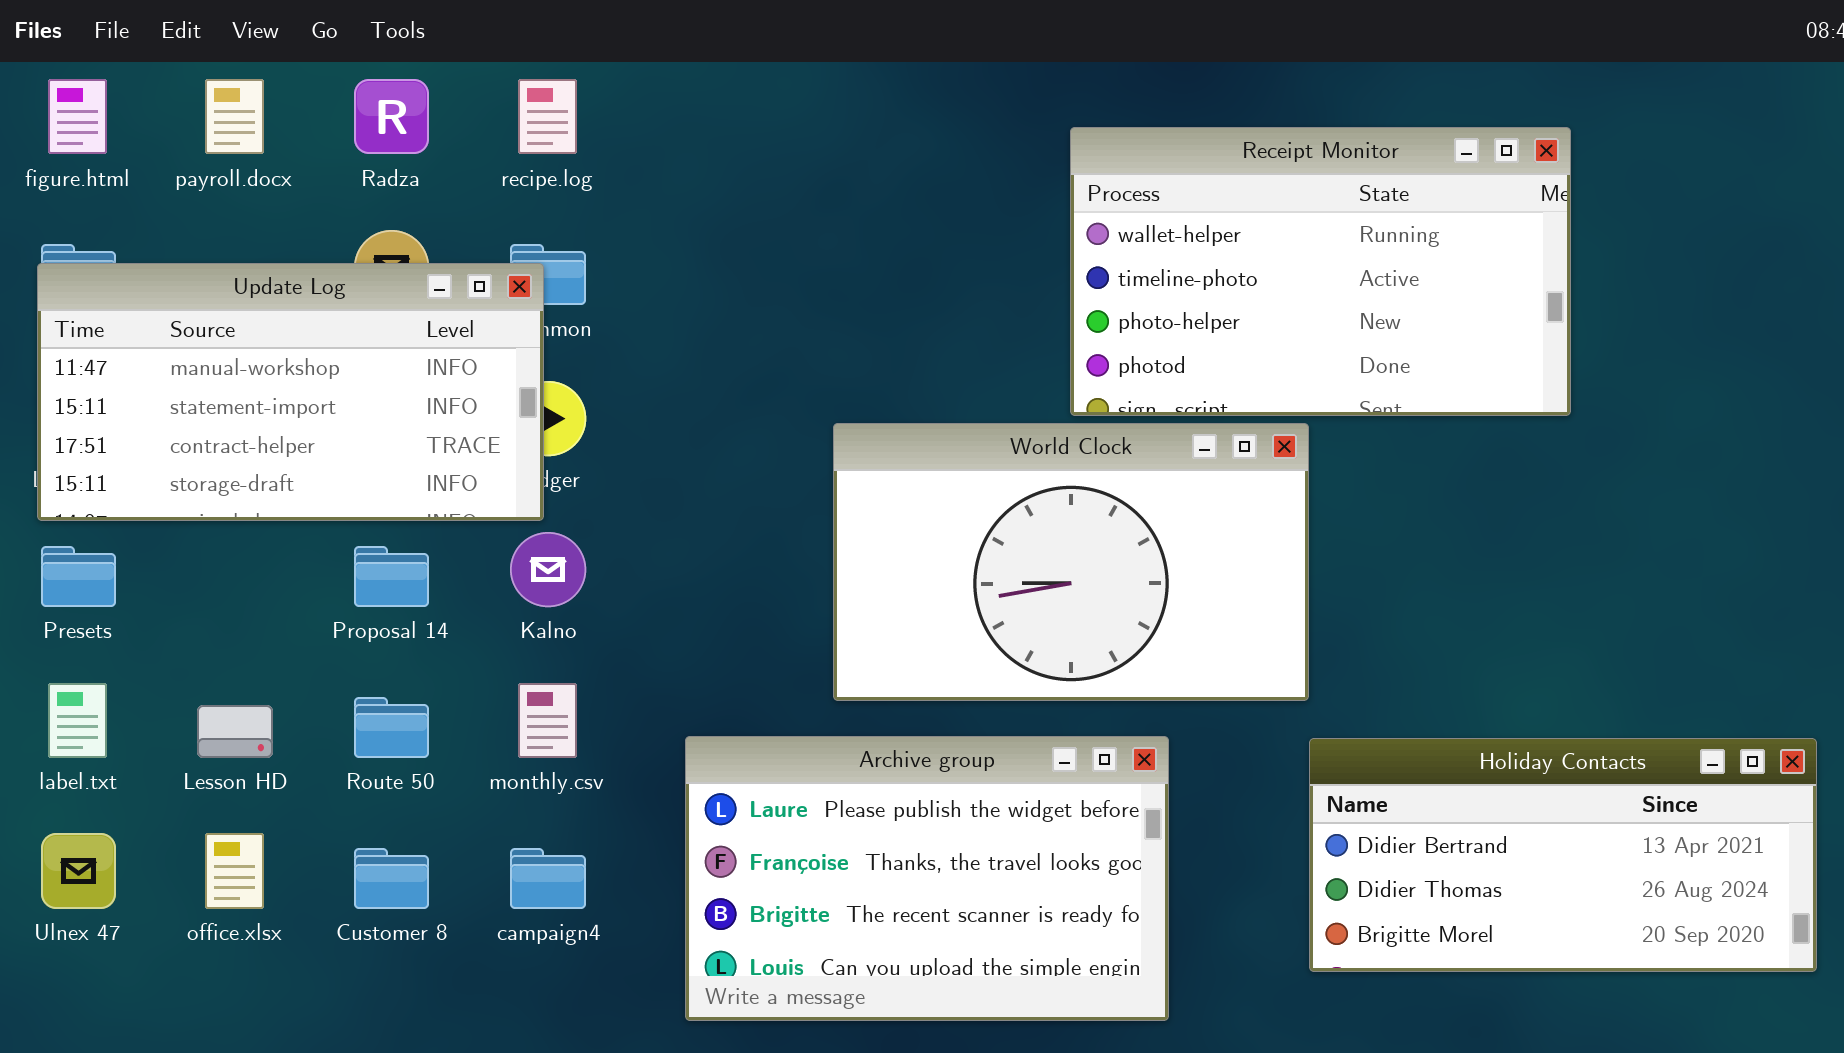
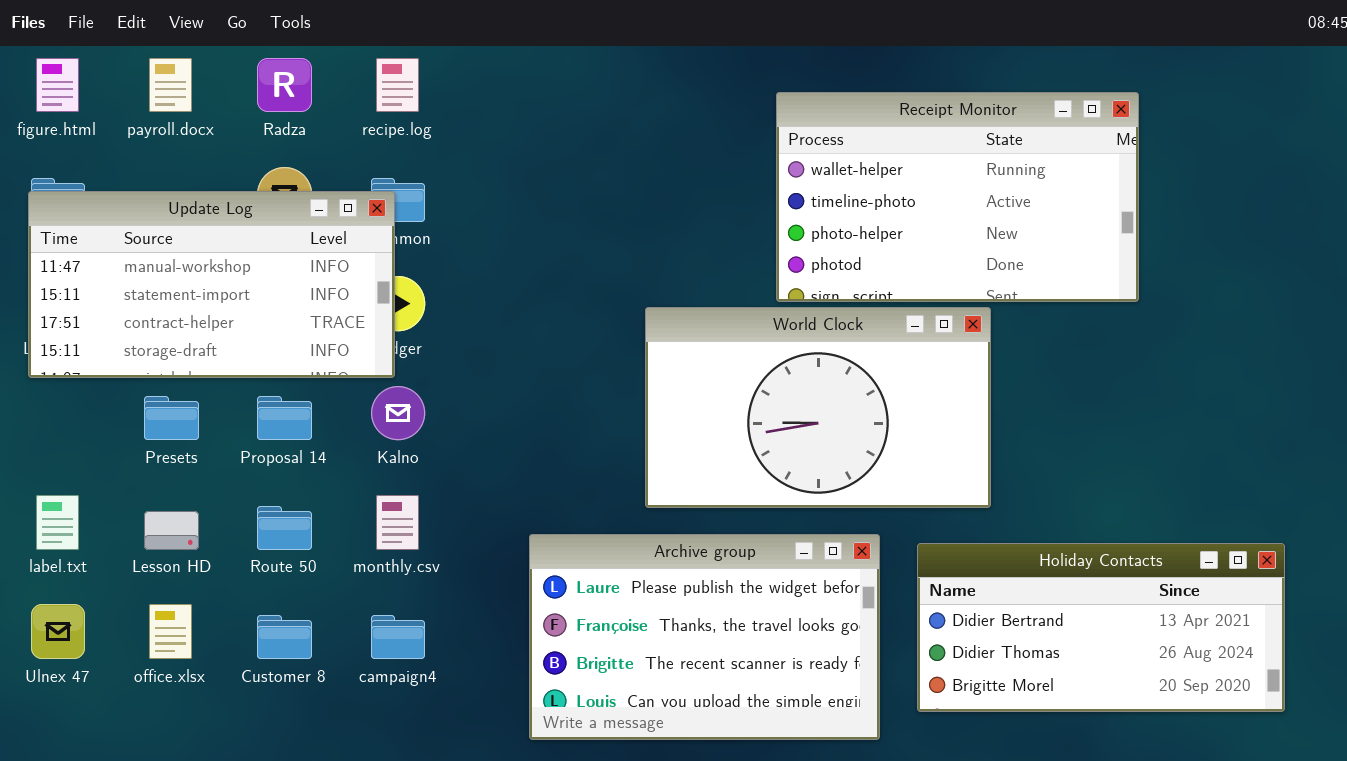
World Clock: [833,423,1309,701] -> [645,307,991,508], moved
Presets: [41,546,116,607] -> [144,396,199,440], moved
Archive group: [685,736,1169,1021] -> [529,534,880,740], moved
Holiday Contacts: [1309,738,1817,972] -> [917,543,1285,712], moved

